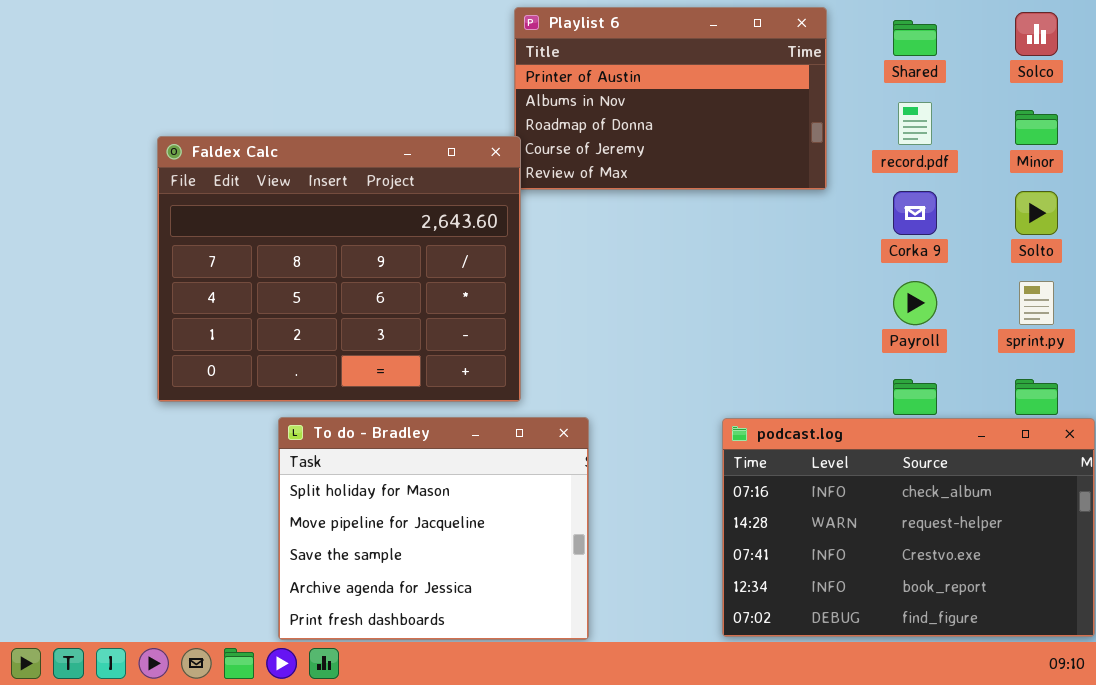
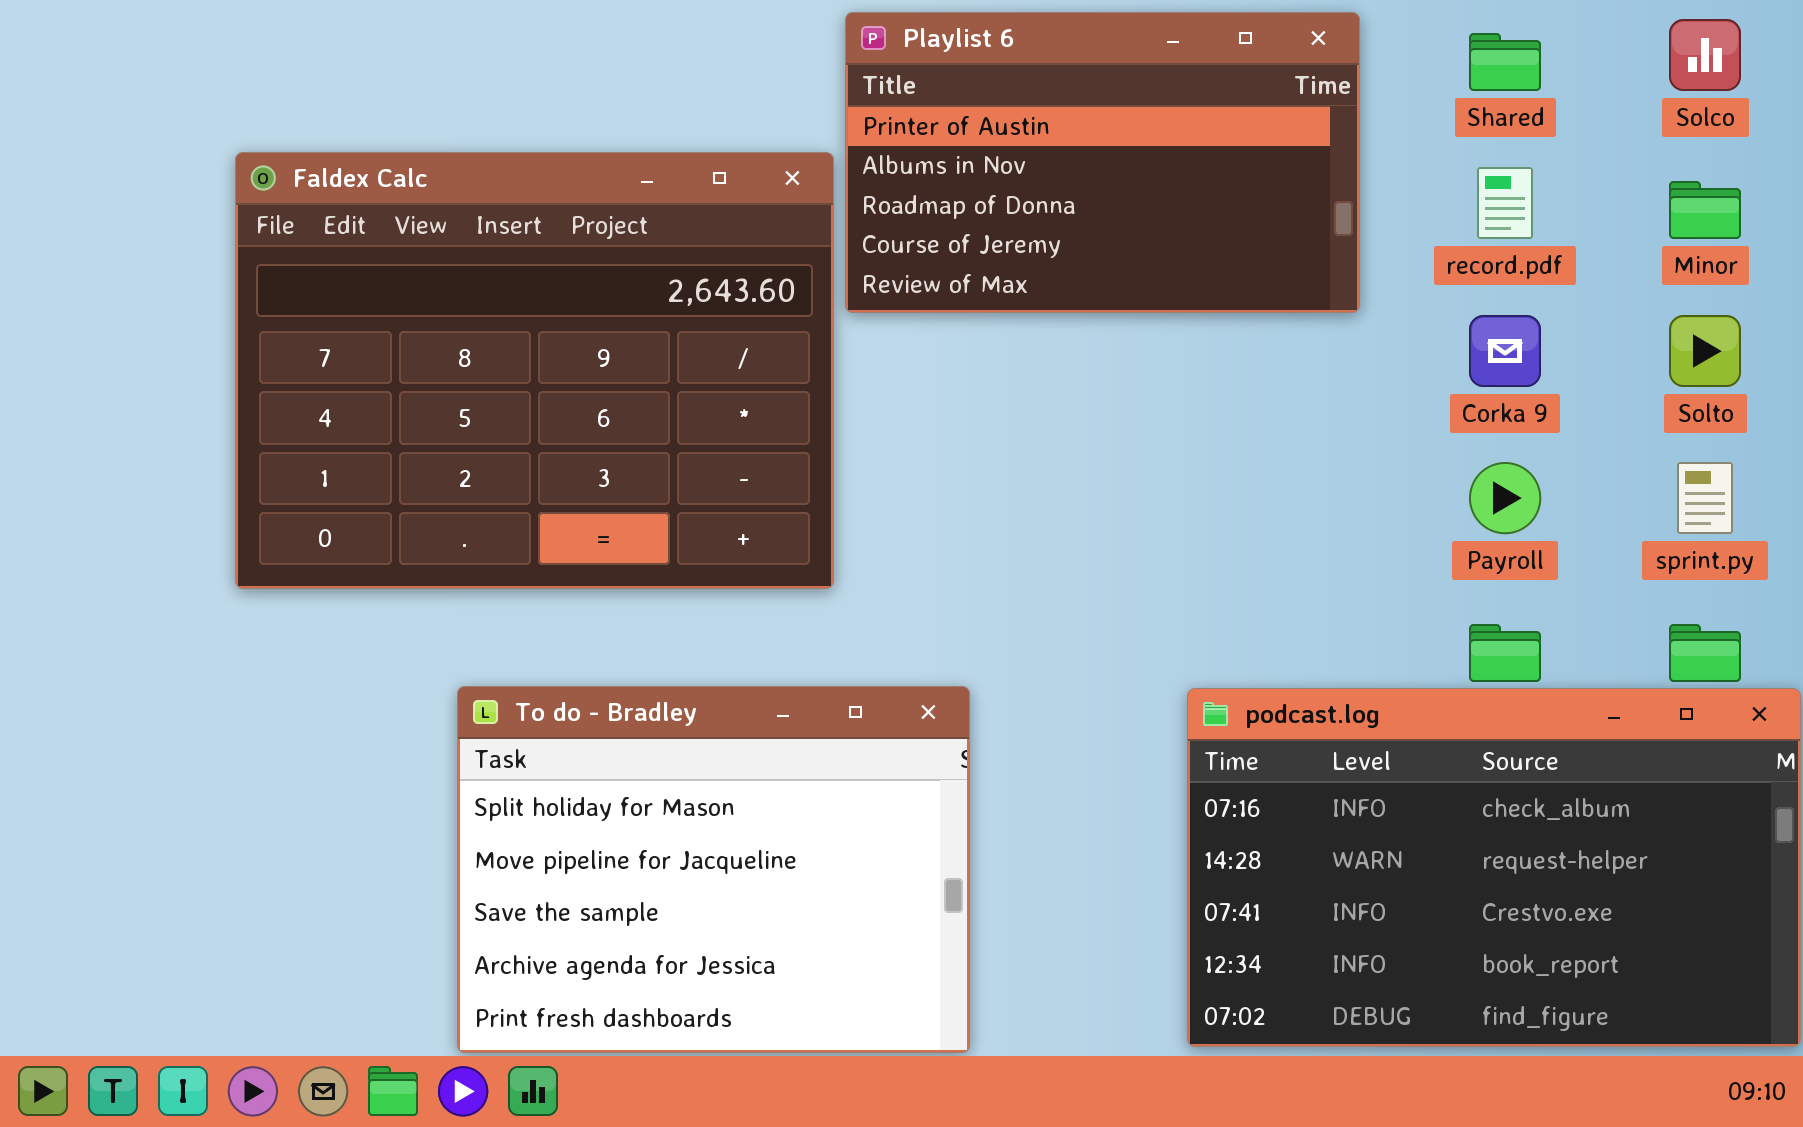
Faldex Calc: [157,136,521,402] -> [235,152,834,589], moved

